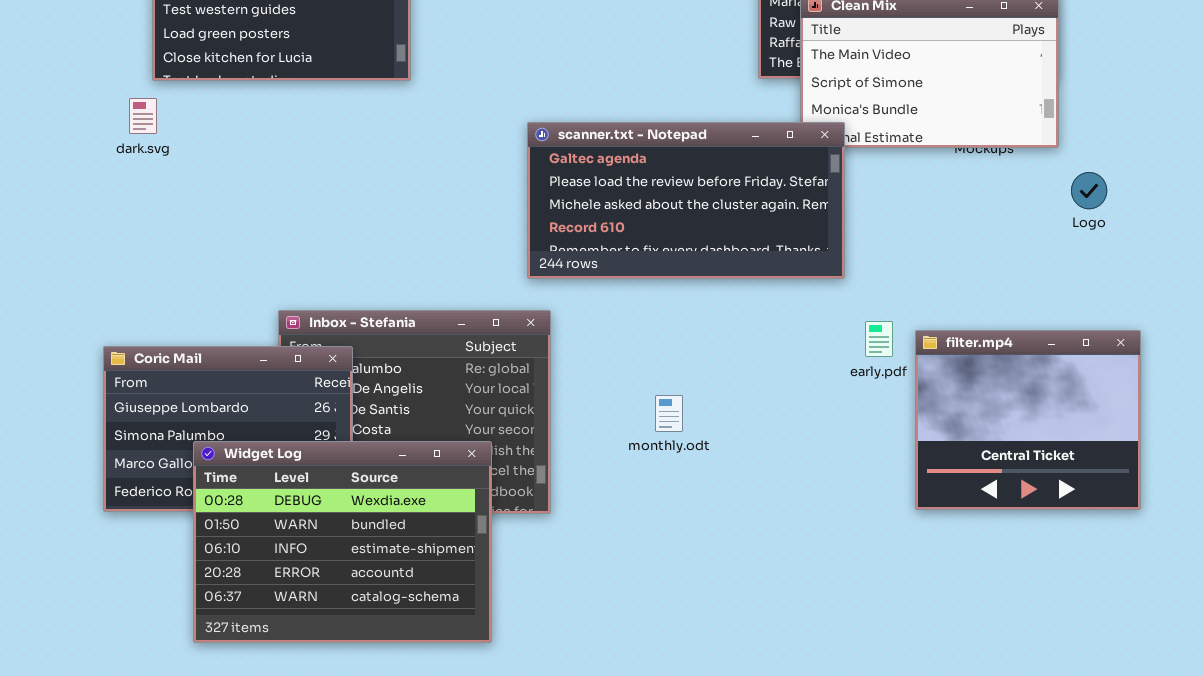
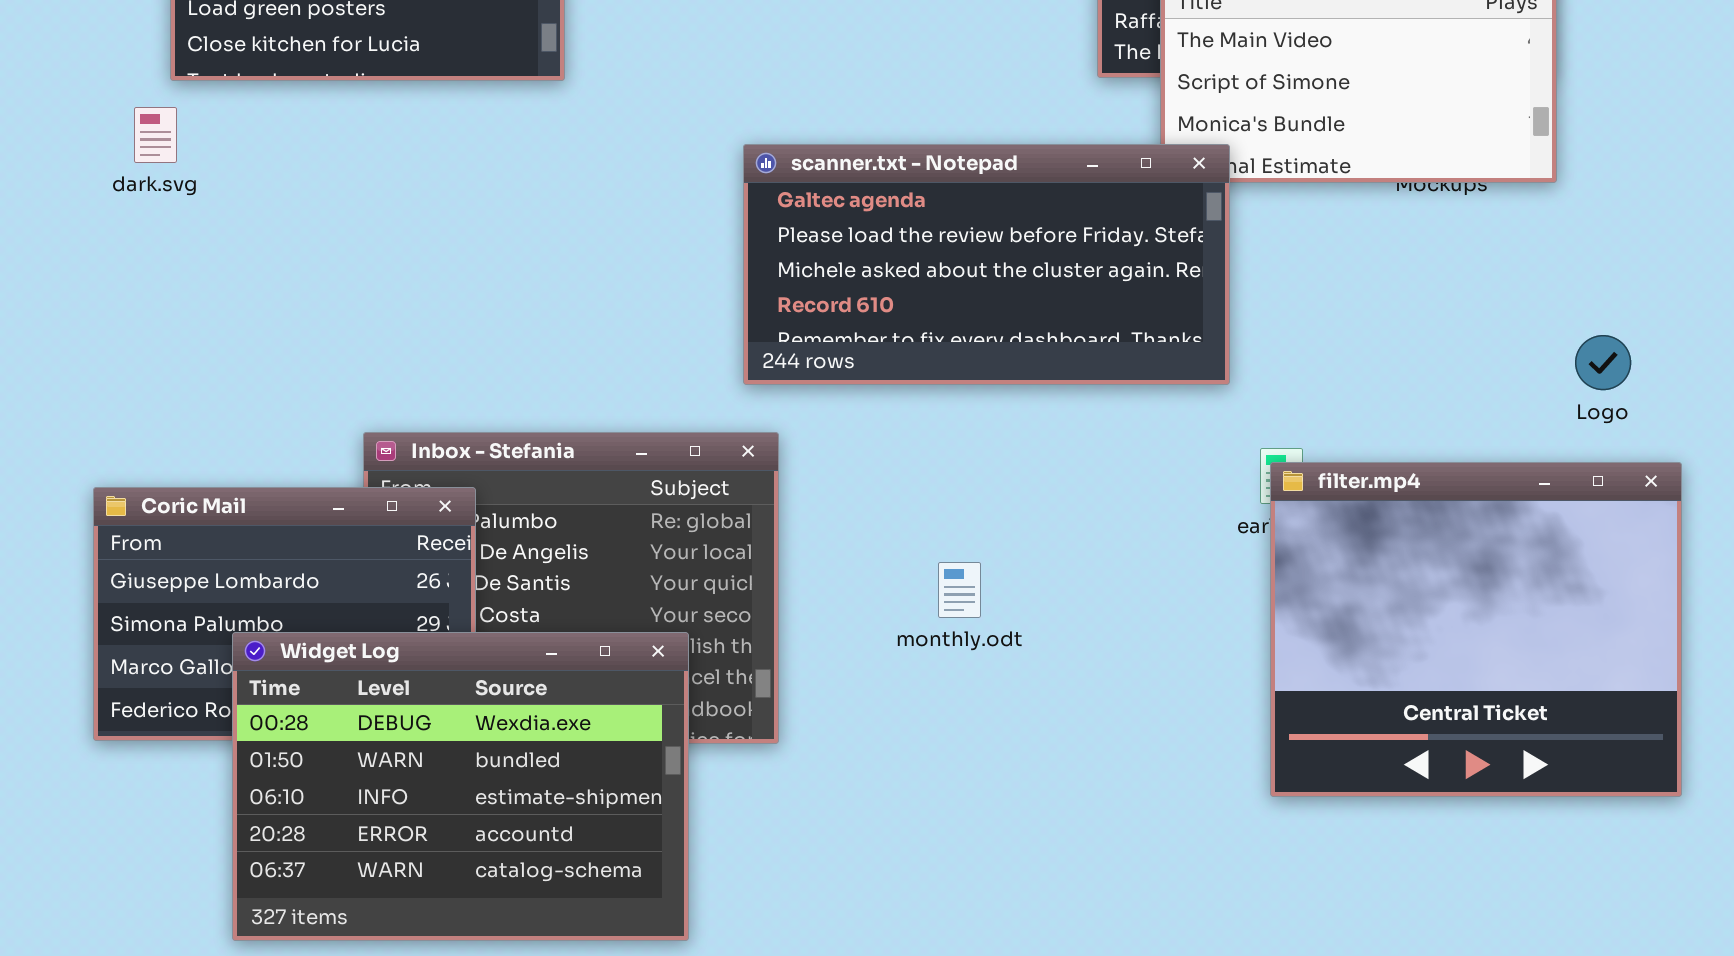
Logo: [1071,172,1107,209] -> [1575,335,1631,390], moved
filter.mp4: [915,330,1141,510] -> [1270,462,1682,797], resized

